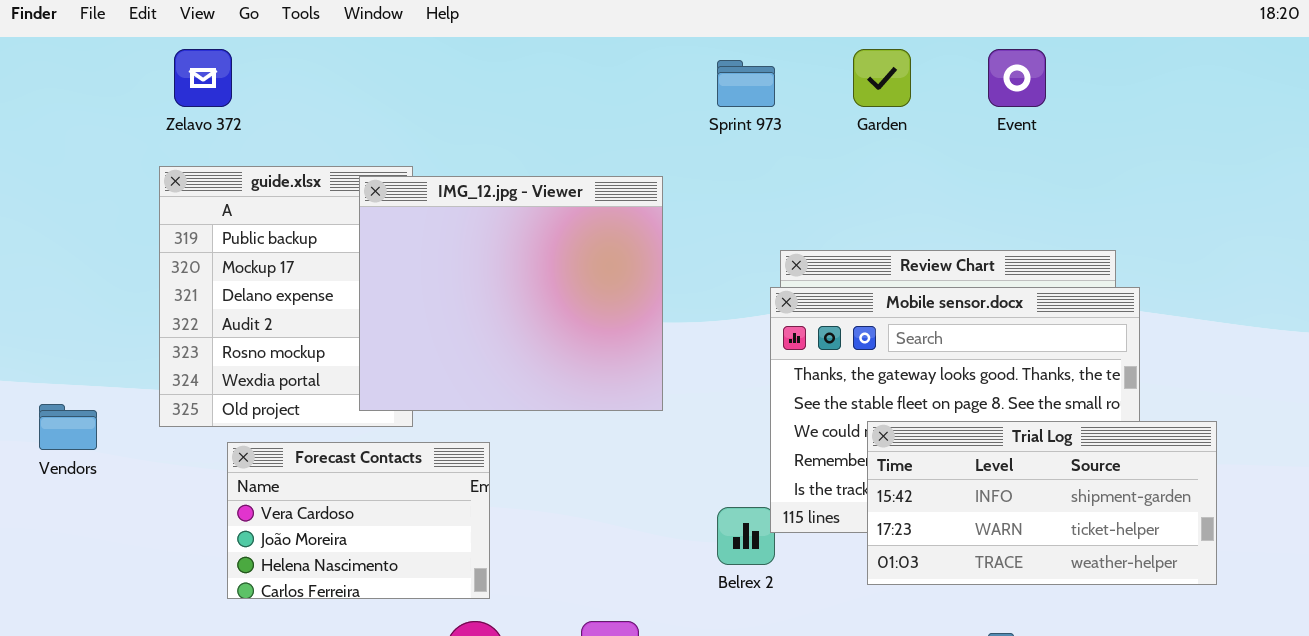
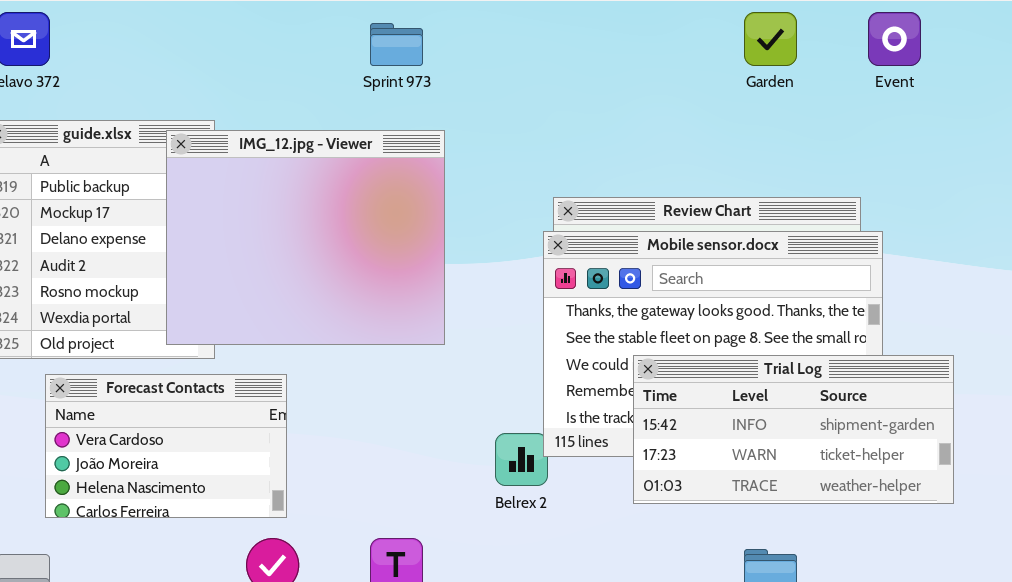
Garden: [853,49,911,107] -> [744,12,797,66], moved
Event: [988,49,1046,107] -> [868,12,921,66], moved
Sprint 973: [717,60,775,107] -> [370,23,423,66], moved

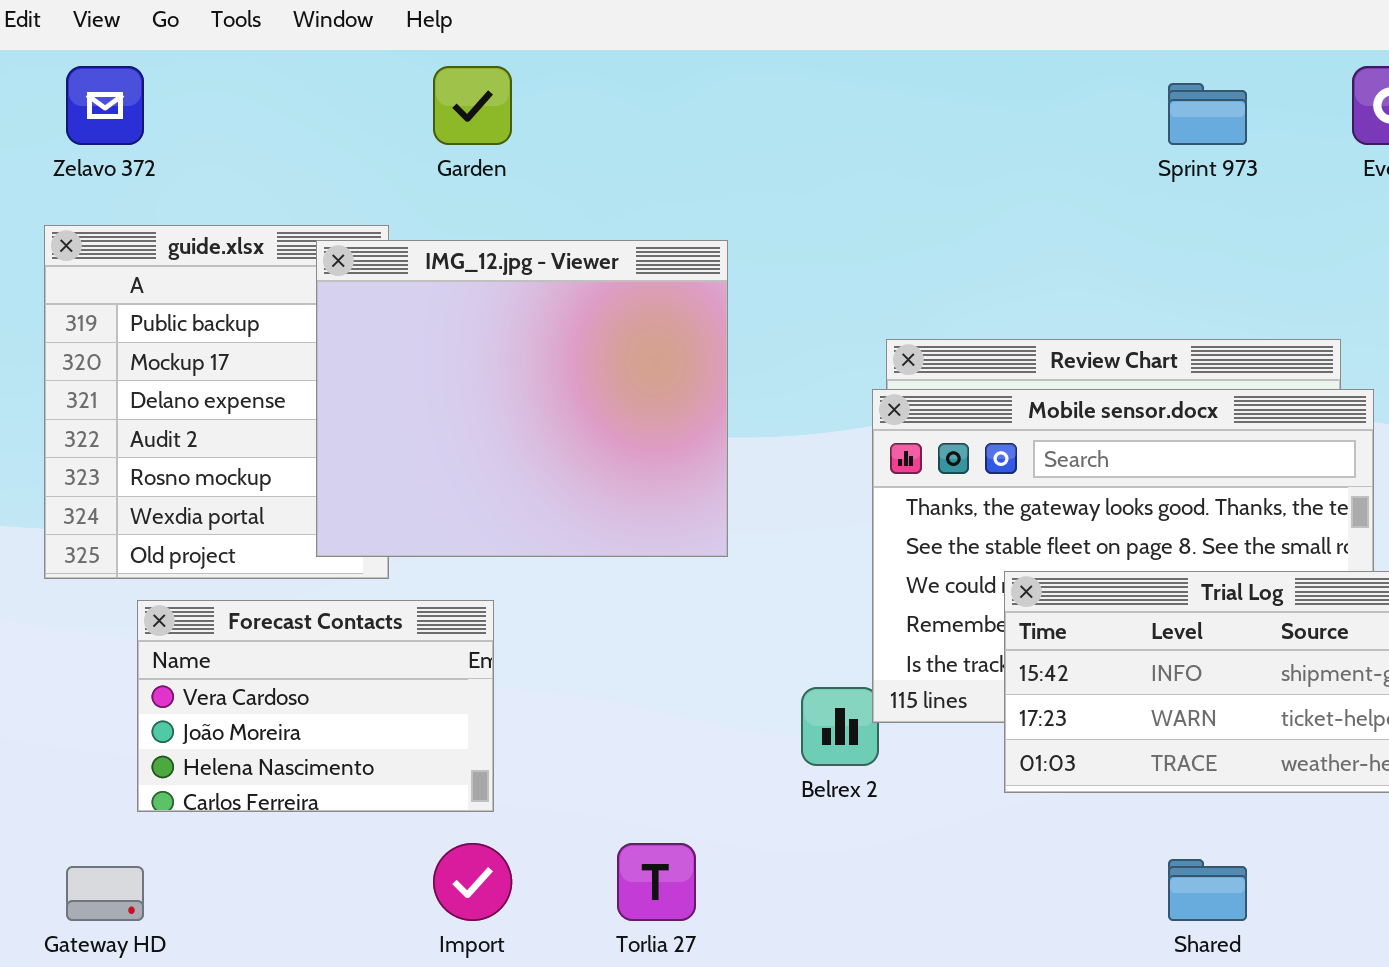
Garden: [744,12,797,66] -> [433,66,512,145], moved
Sprint 973: [370,23,423,66] -> [1168,83,1247,145], moved

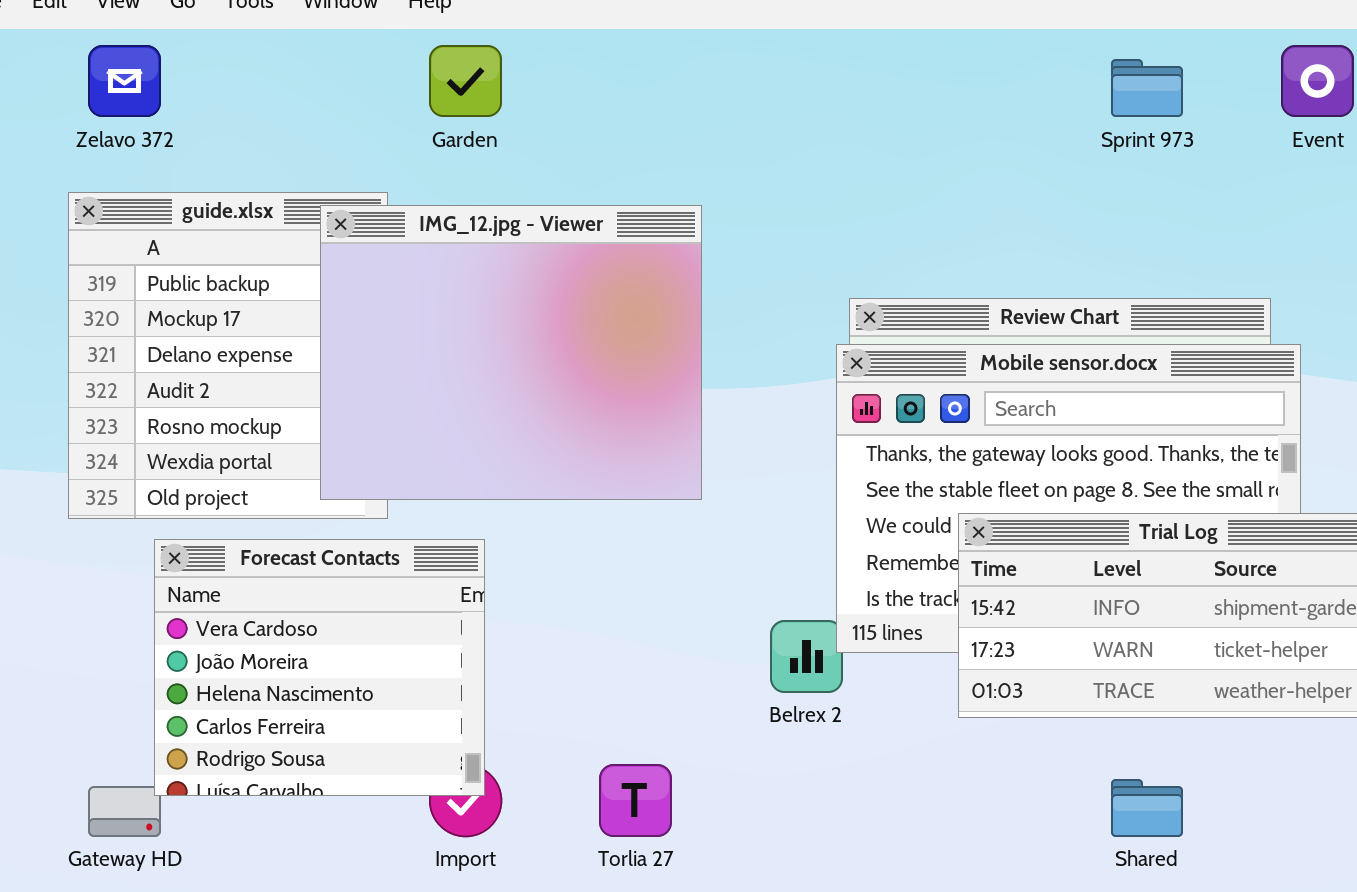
Forecast Contacts: [137,600,494,812] -> [154,539,485,796], resized

